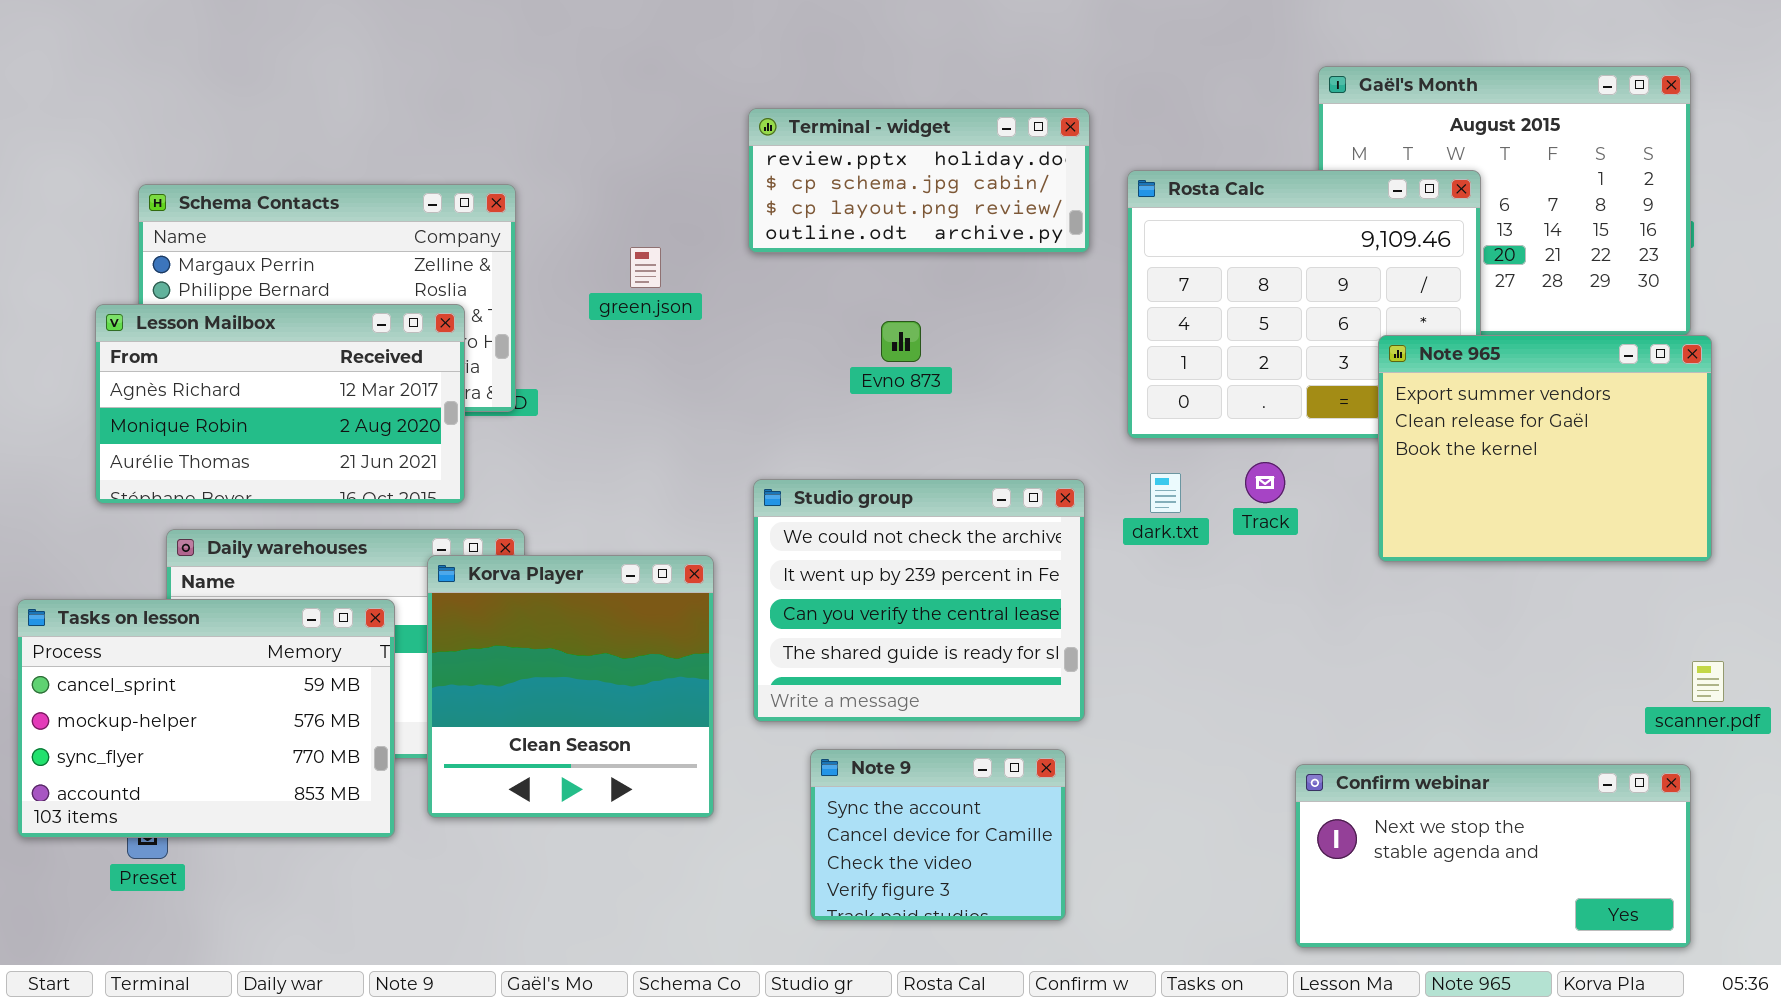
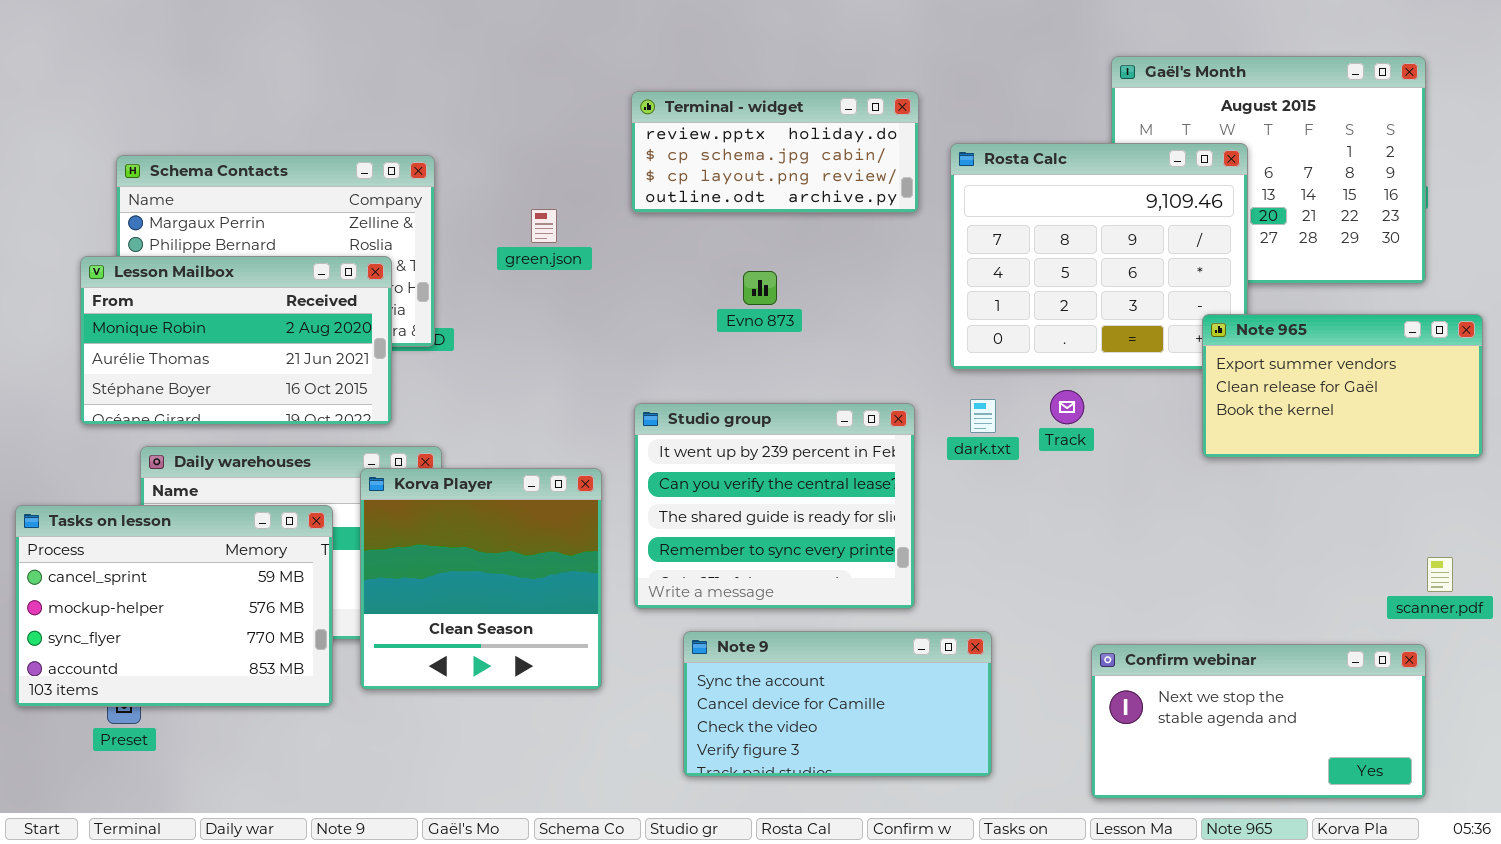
Lesson Mailbox: [95,304,465,504] -> [80,256,392,425], scrolled down 1 row
Note 965: [1378,335,1712,562] -> [1202,314,1483,458], moved, resized
Studio group: [753,479,1085,722] -> [634,403,915,609], scrolled down 1 row
Note 9: [810,749,1066,921] -> [683,631,992,777], resized

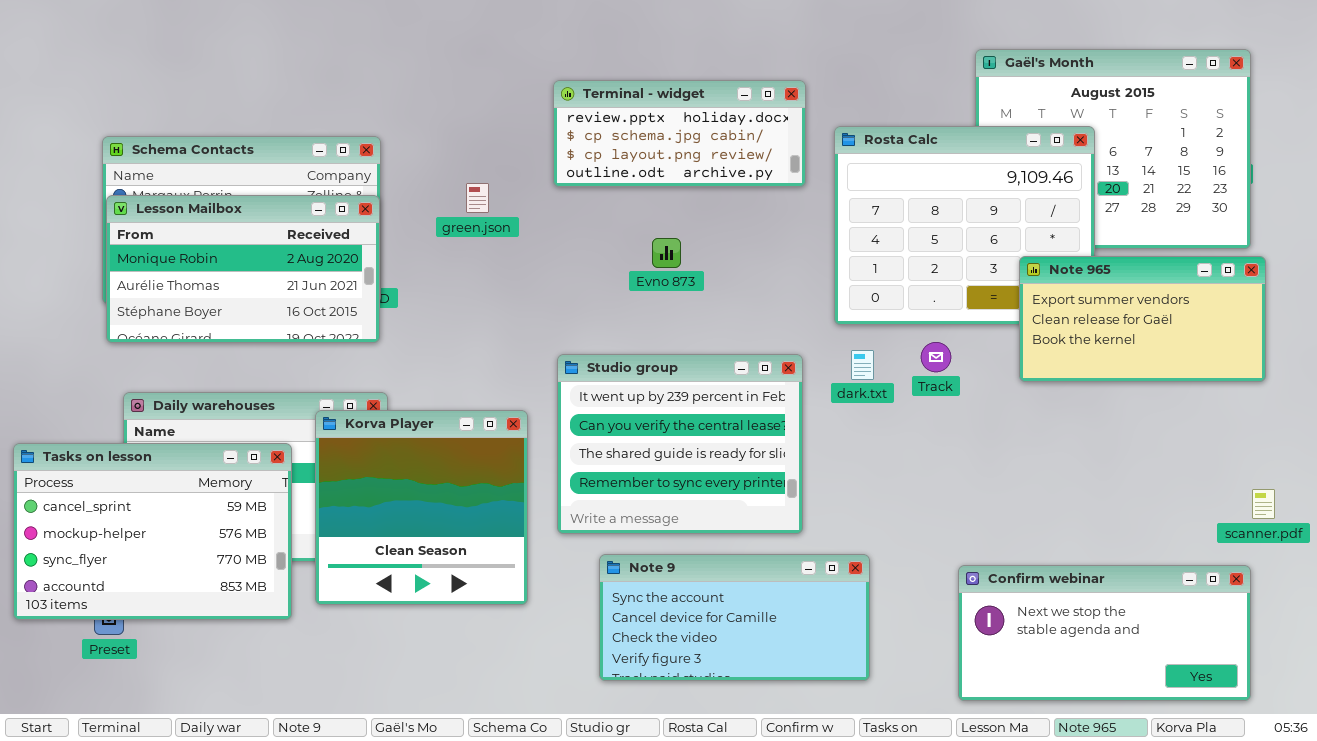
Lesson Mailbox: [80,256,392,425] -> [106,195,380,343], moved
Note 965: [1202,314,1483,458] -> [1019,256,1266,382], moved

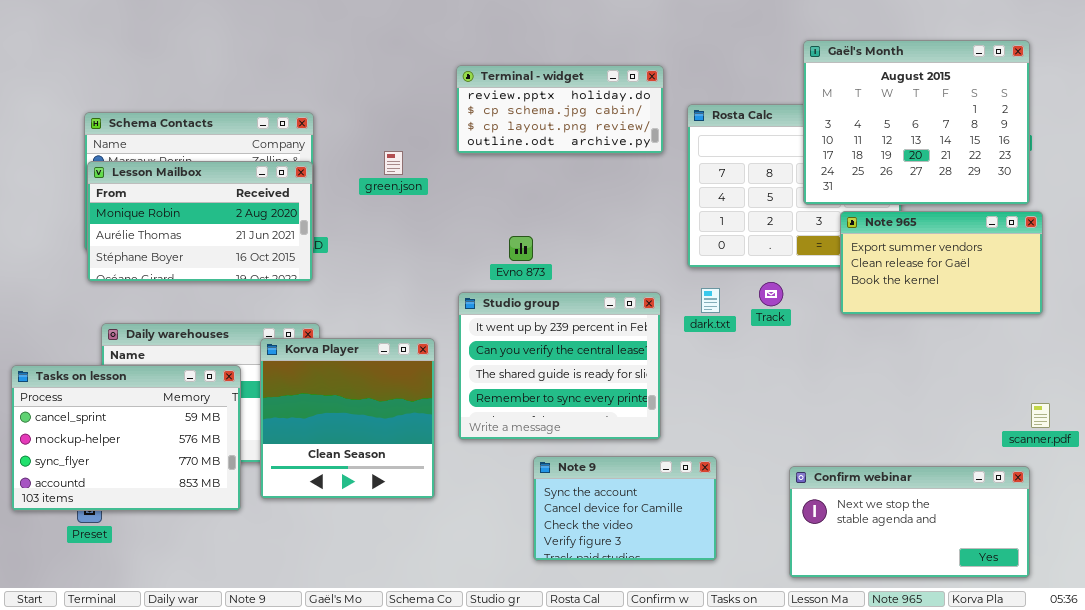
Gaël's Month: [975,49,1251,249] -> [803,40,1030,205], raised
Evno 873: [652,238,681,268] -> [509,236,533,261], moved
Note 9: [599,554,870,681] -> [533,456,717,561], resized

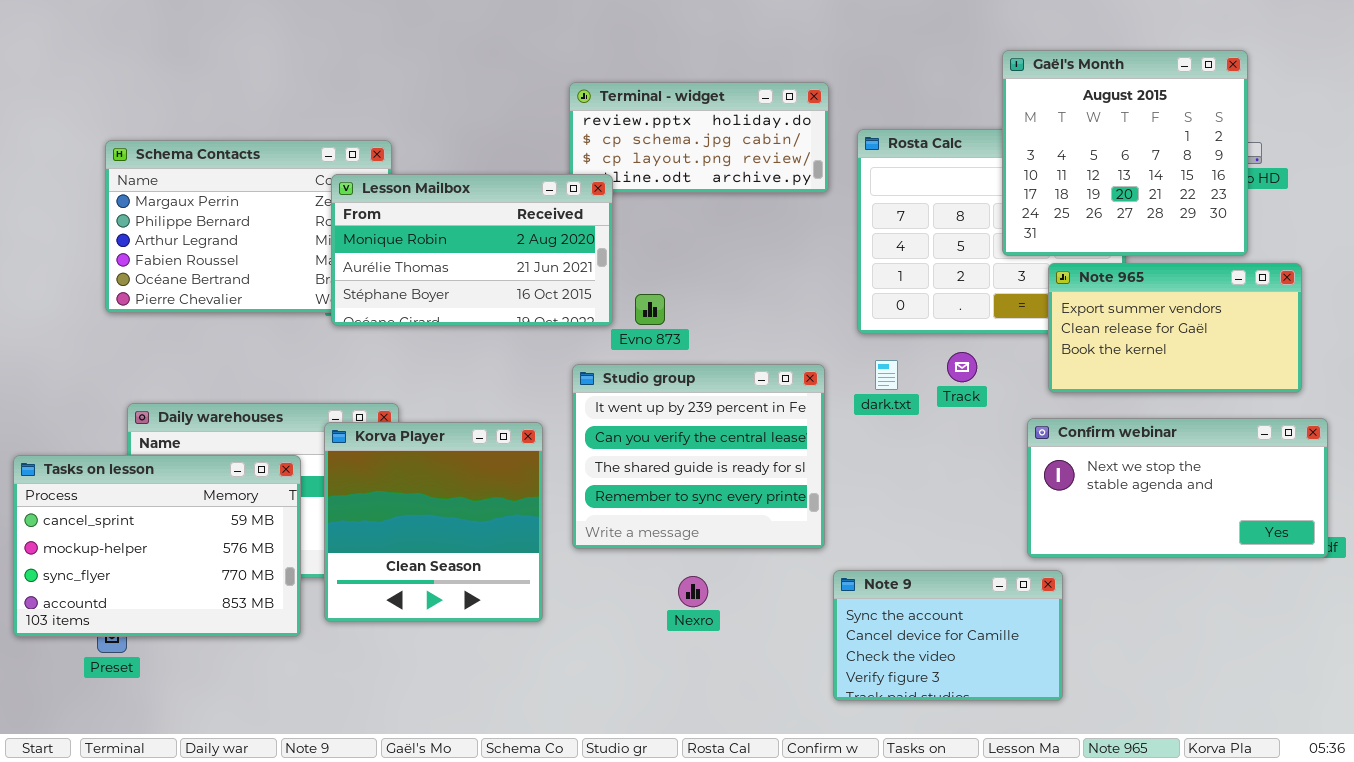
Gaël's Month: [803,40,1030,205] -> [1002,50,1248,256], resized
Lesson Mailbox: [87,161,313,282] -> [331,174,613,326], moved
Note 9: [533,456,717,561] -> [833,570,1063,701], moved
Confirm webinar: [789,466,1030,578] -> [1027,418,1328,558], moved

